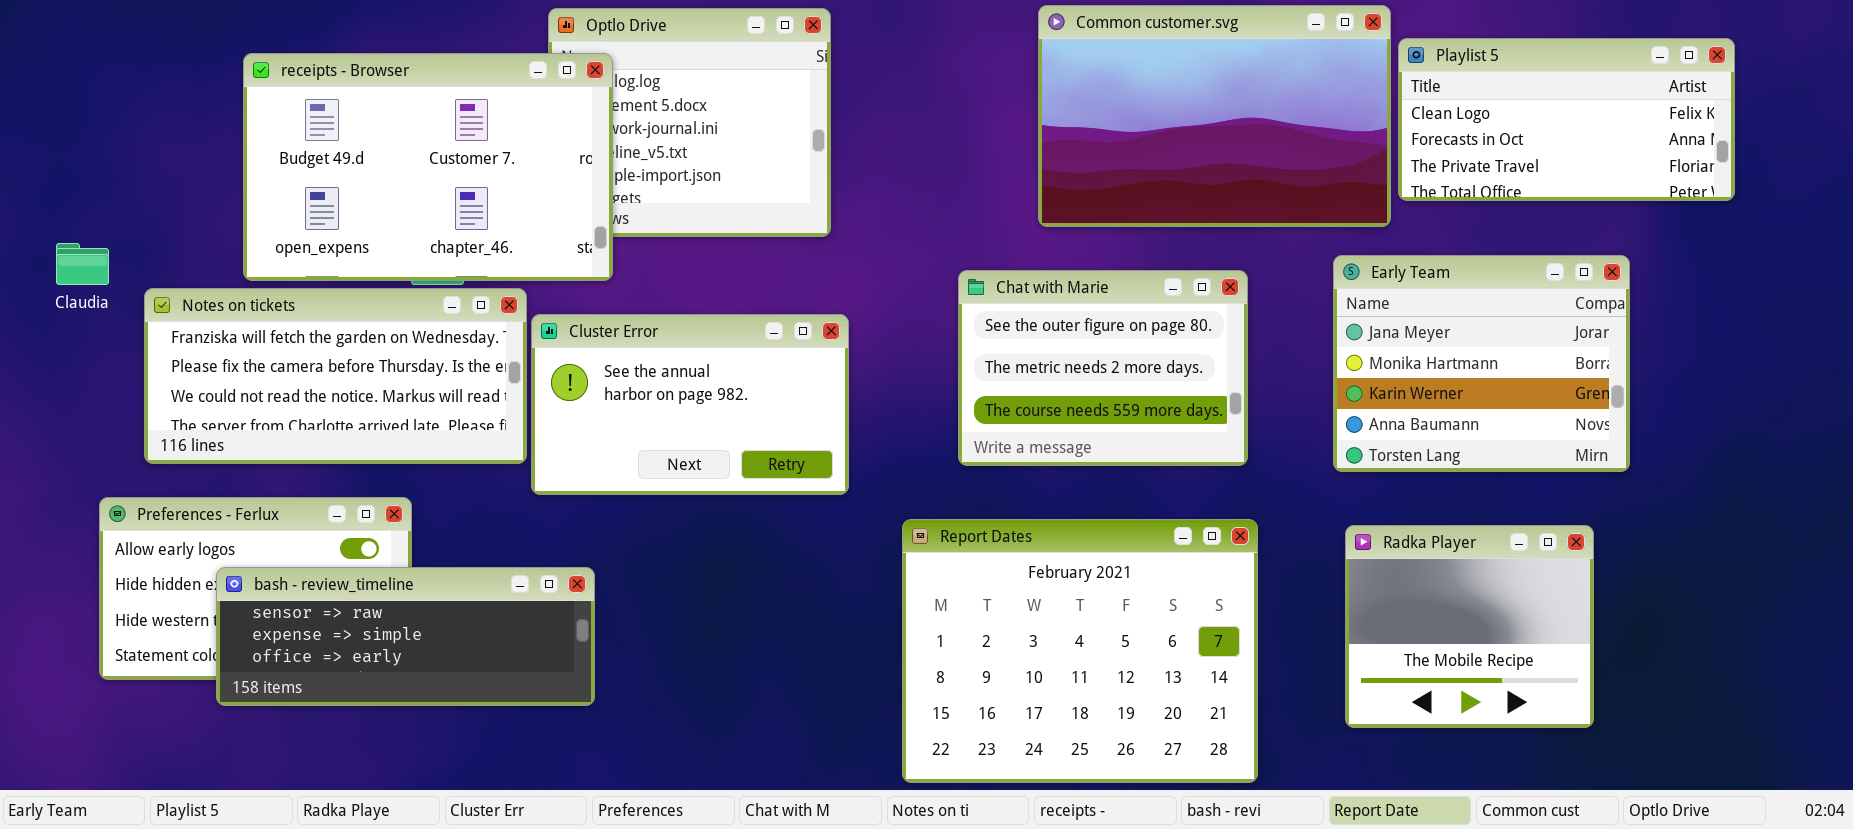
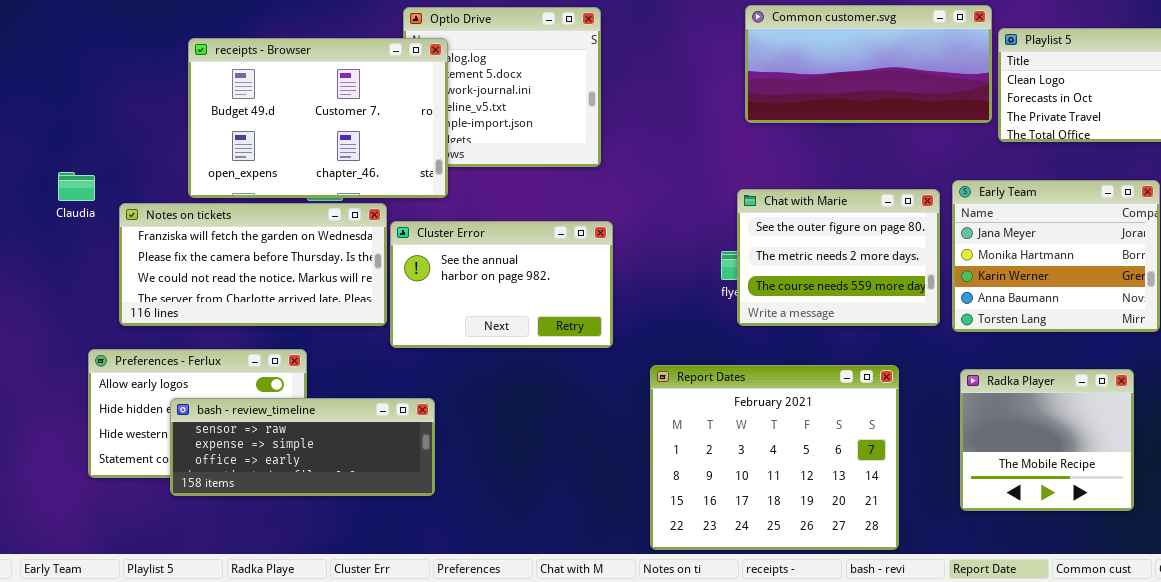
Common customer.svg: [1038,5,1391,227] -> [745,5,992,123], resized
Chat with Marie: [958,270,1248,466] -> [737,189,940,326], moved

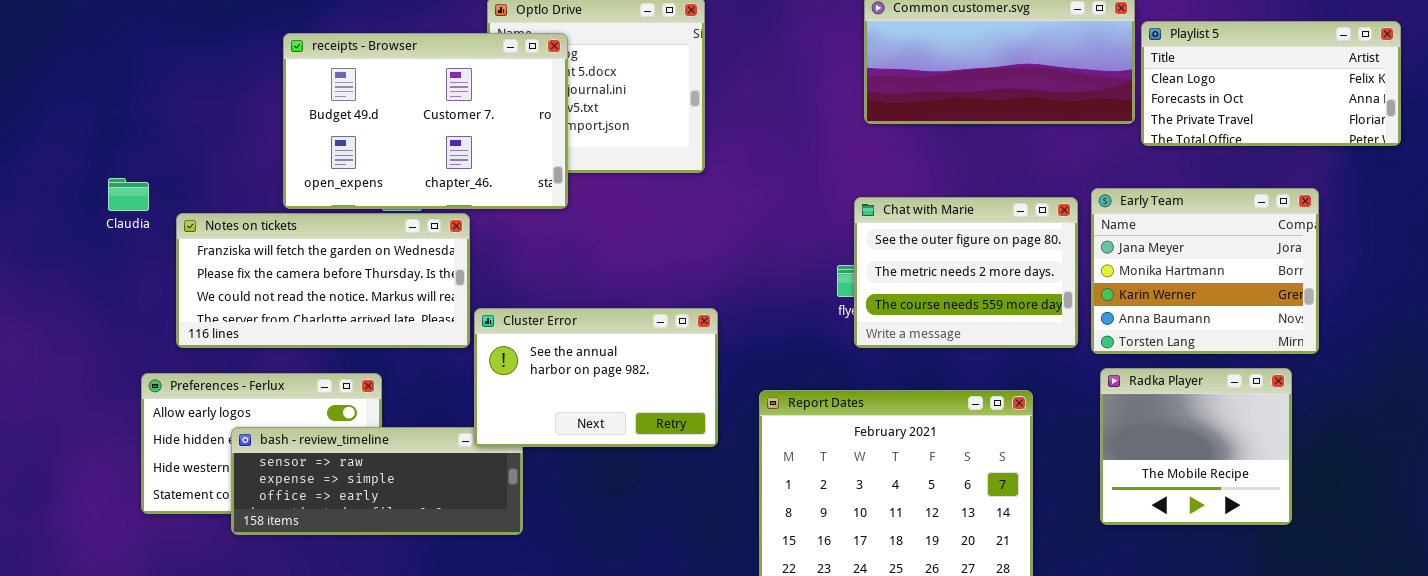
receipts - Browser: [188,38,448,198] -> [283,33,568,209], moved
Cluster Error: [390,221,613,348] -> [474,308,718,447], moved
Radka Player: [960,369,1134,511] -> [1100,368,1292,525], moved

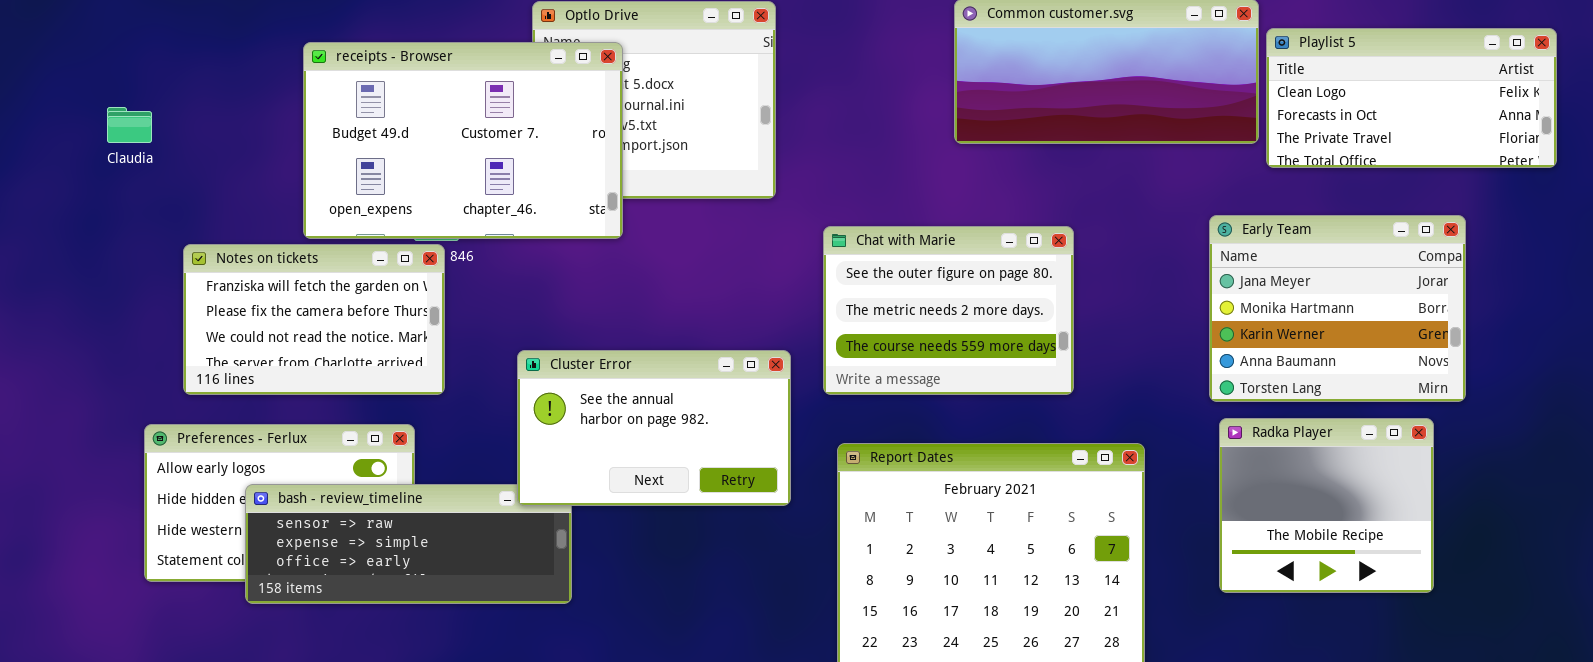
Claudia: [108,178,149,211] -> [107,107,152,143], moved
Chat with Marie: [854,197,1078,348] -> [823,226,1074,395], moved
Notes on tickets: [176,213,470,348] -> [183,244,445,395], resized

